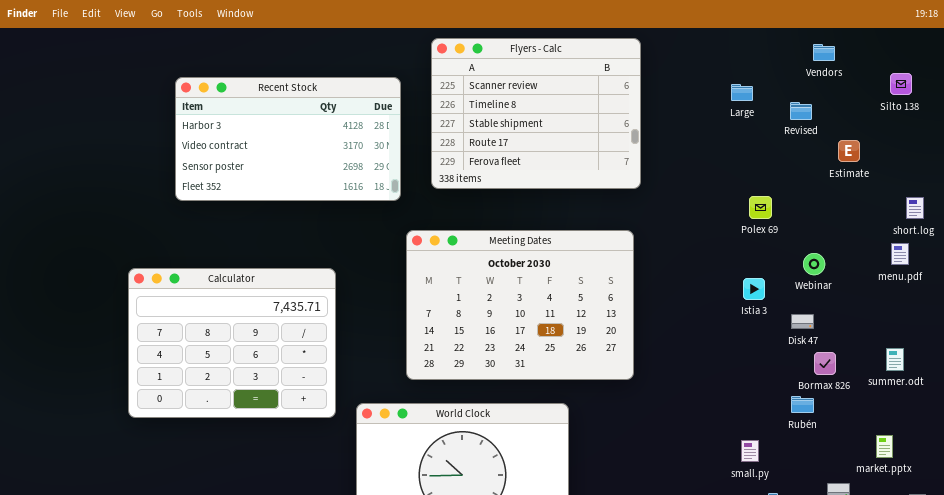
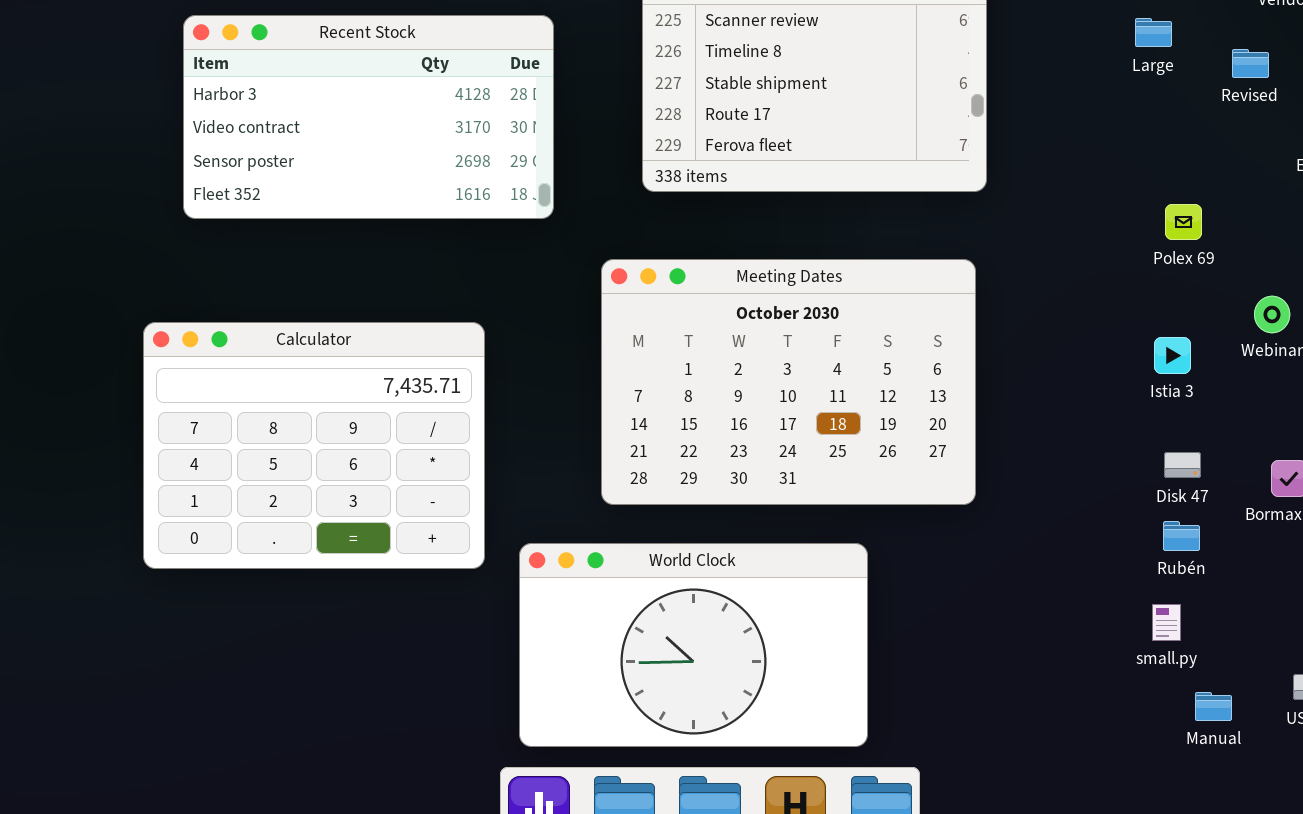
Recent Stock: [175,77,401,201] -> [183,15,554,219], moved
Disk 47: [791,314,814,329] -> [1164,452,1201,478], moved
Rubén: [791,396,814,413] -> [1163,521,1200,551], moved

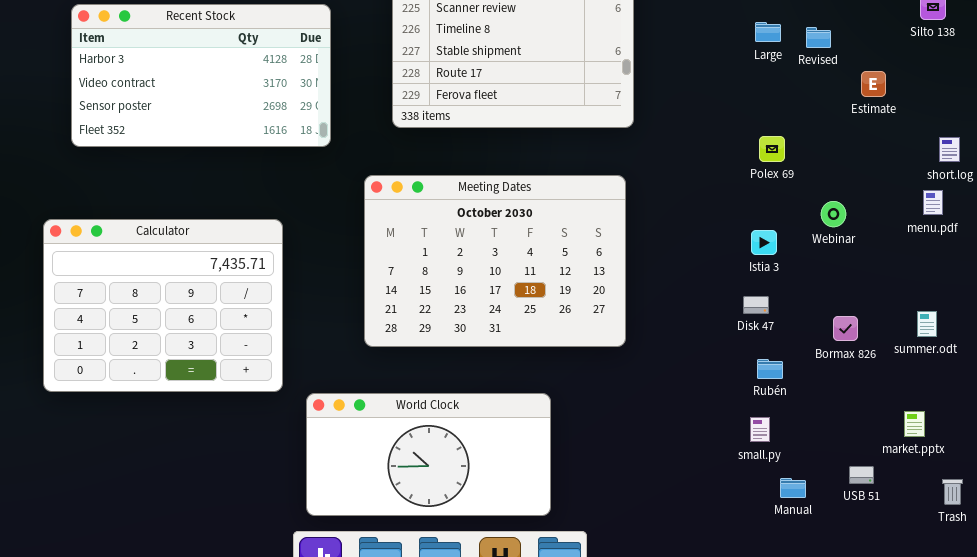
Large: [1135,18,1172,47] -> [755,22,781,42], moved
Disk 47: [1164,452,1201,478] -> [743,296,769,314], moved
World Clock: [519,543,868,747] -> [306,393,551,516], resized

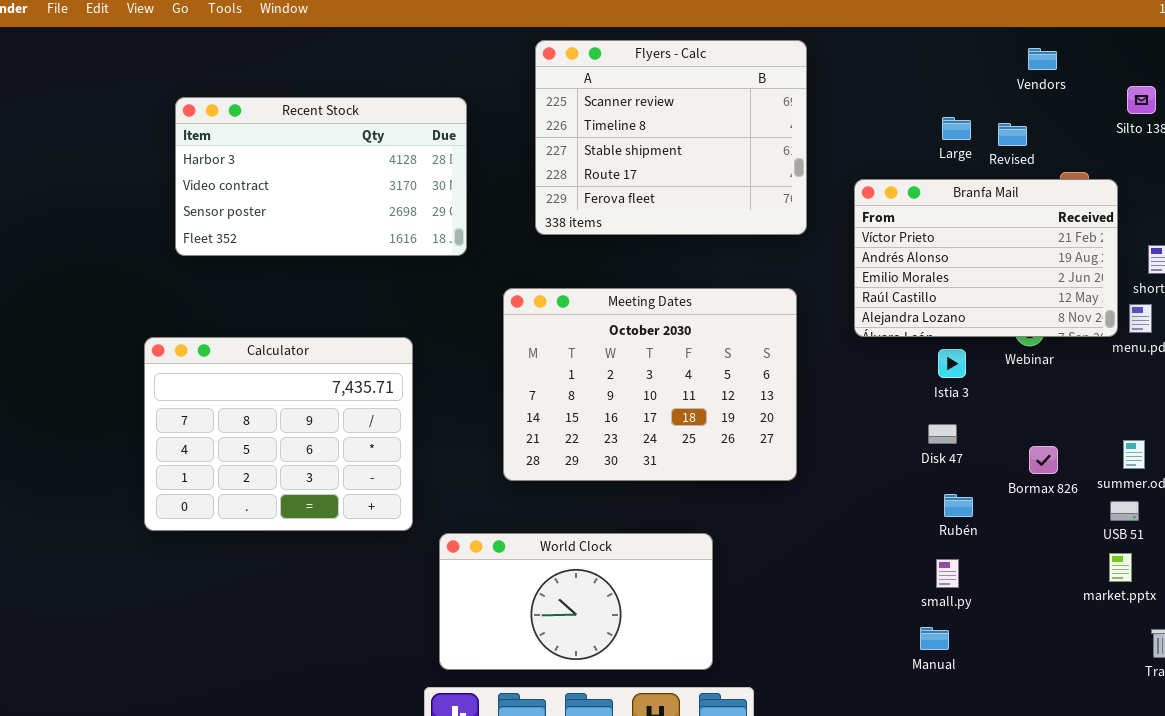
Branfa Mail: none -> [854,179,1118,337], opened
USB 51: [849,466,874,484] -> [1110,501,1139,521], moved
Manual: [780,478,806,498] -> [920,627,949,650], moved

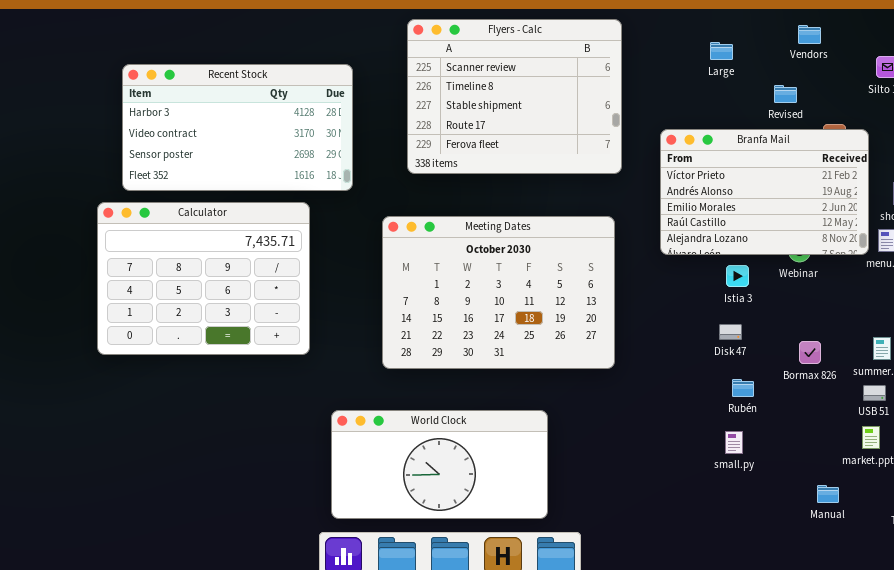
Large: [942,117,971,140] -> [710,42,733,60], moved
Calculator: [144,337,413,531] -> [97,202,310,355], moved
Manual: [920,627,949,650] -> [817,485,839,503], moved

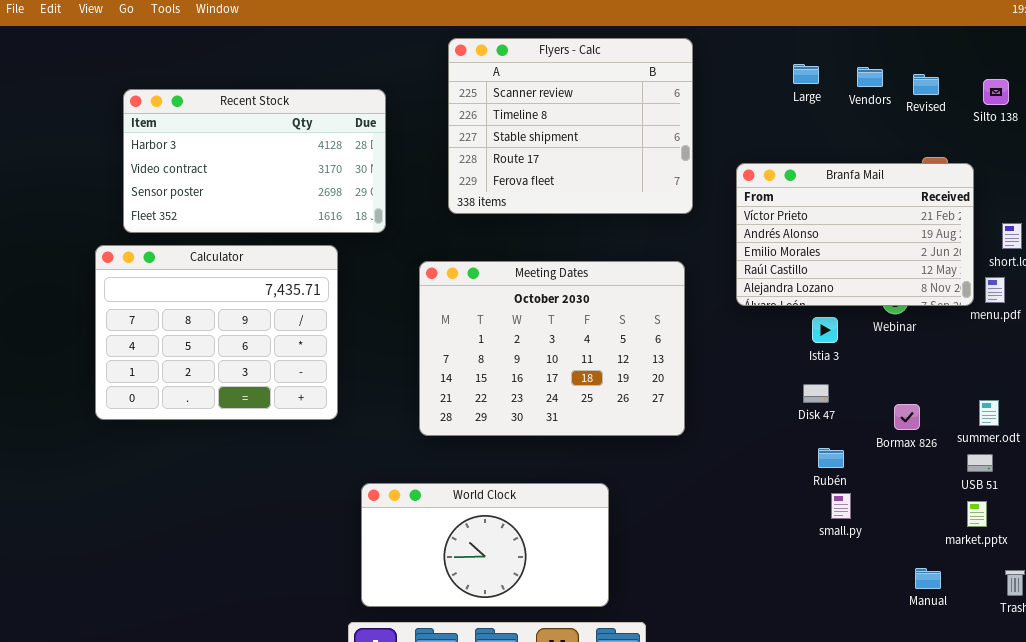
Vendors: [798,25,821,44] -> [857,67,883,87], moved
Revised: [774,85,797,103] -> [913,74,939,95], moved
small.py: [725,431,743,454] -> [831,493,851,519], moved

